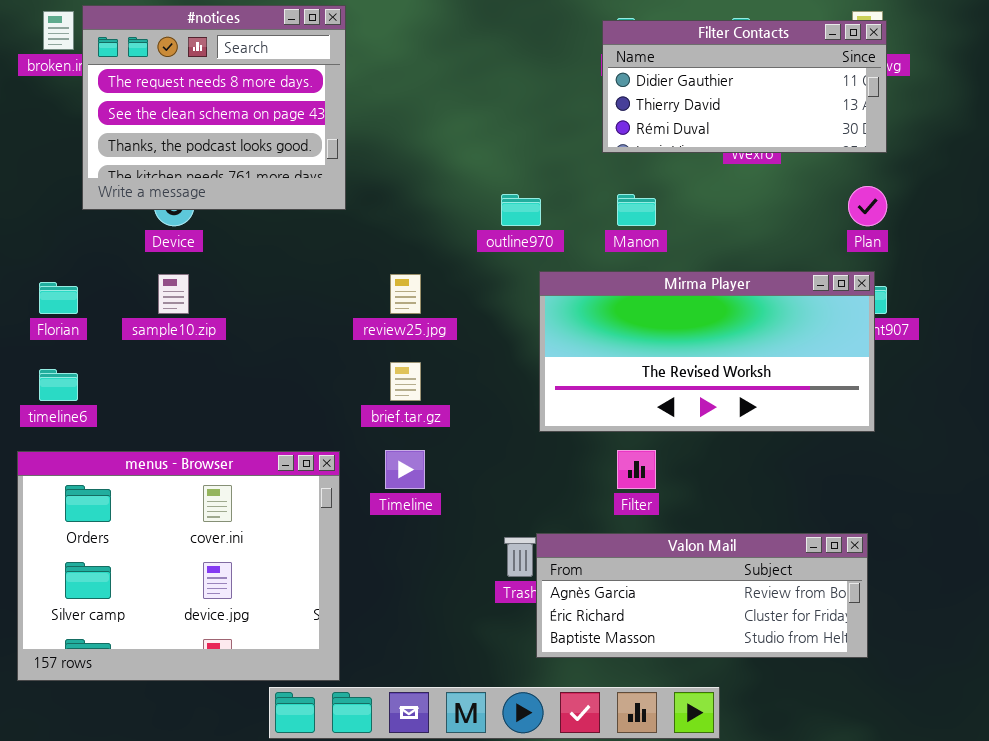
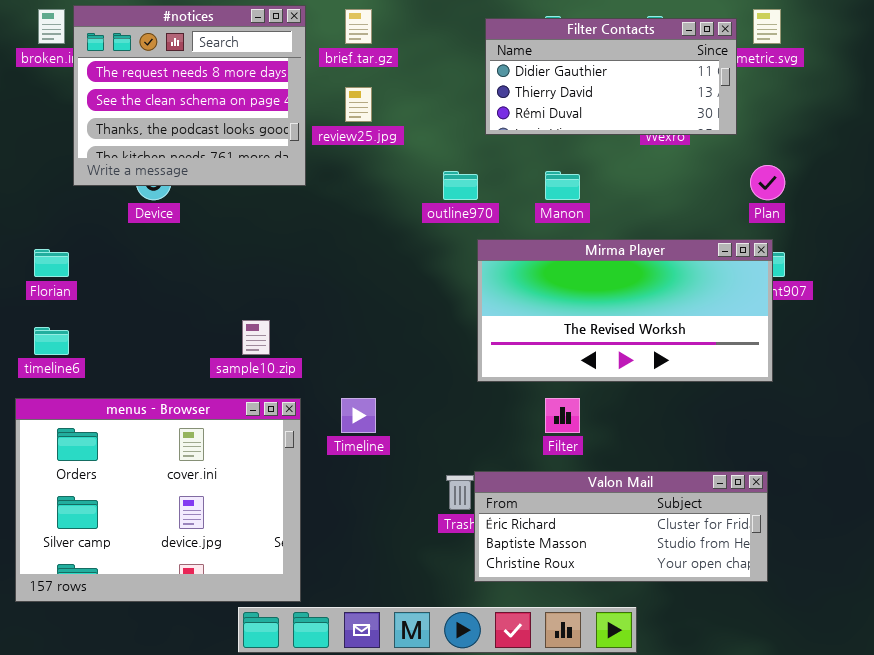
Filter Contacts: [602,20,887,153] -> [485,18,737,135], moved
sample10.zip: [158,274,189,314] -> [242,320,270,355], moved
review25.jpg: [390,274,421,314] -> [345,87,372,122], moved
brief.tar.gz: [390,362,421,401] -> [345,9,372,44], moved
Valon Mail: [536,533,868,658] -> [474,471,768,582], scrolled down 1 row

